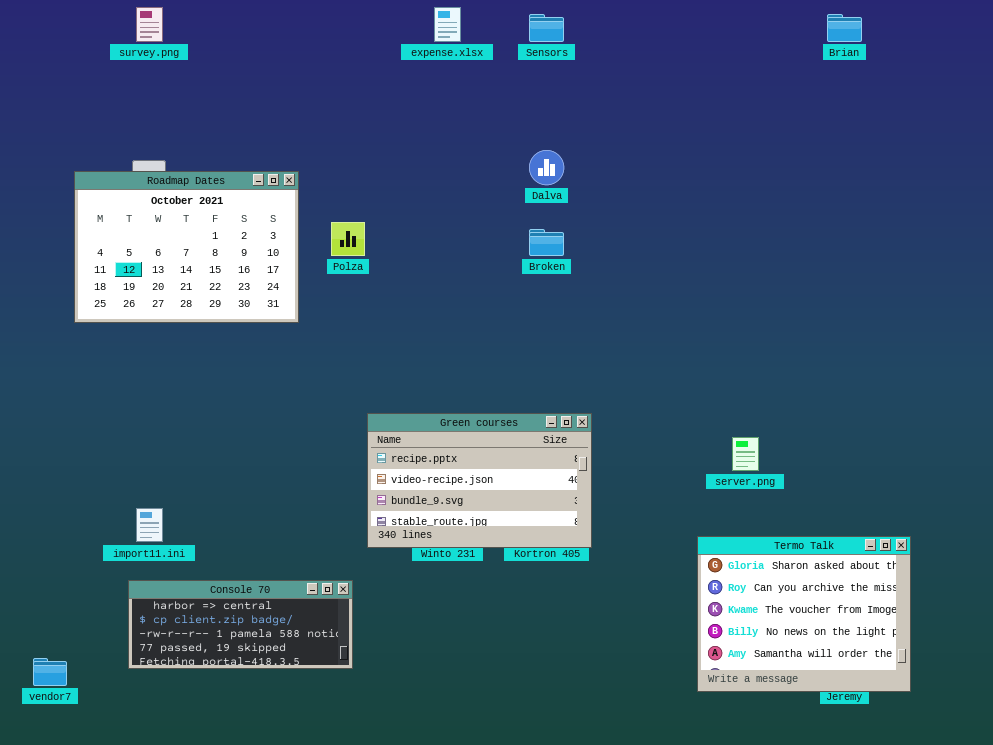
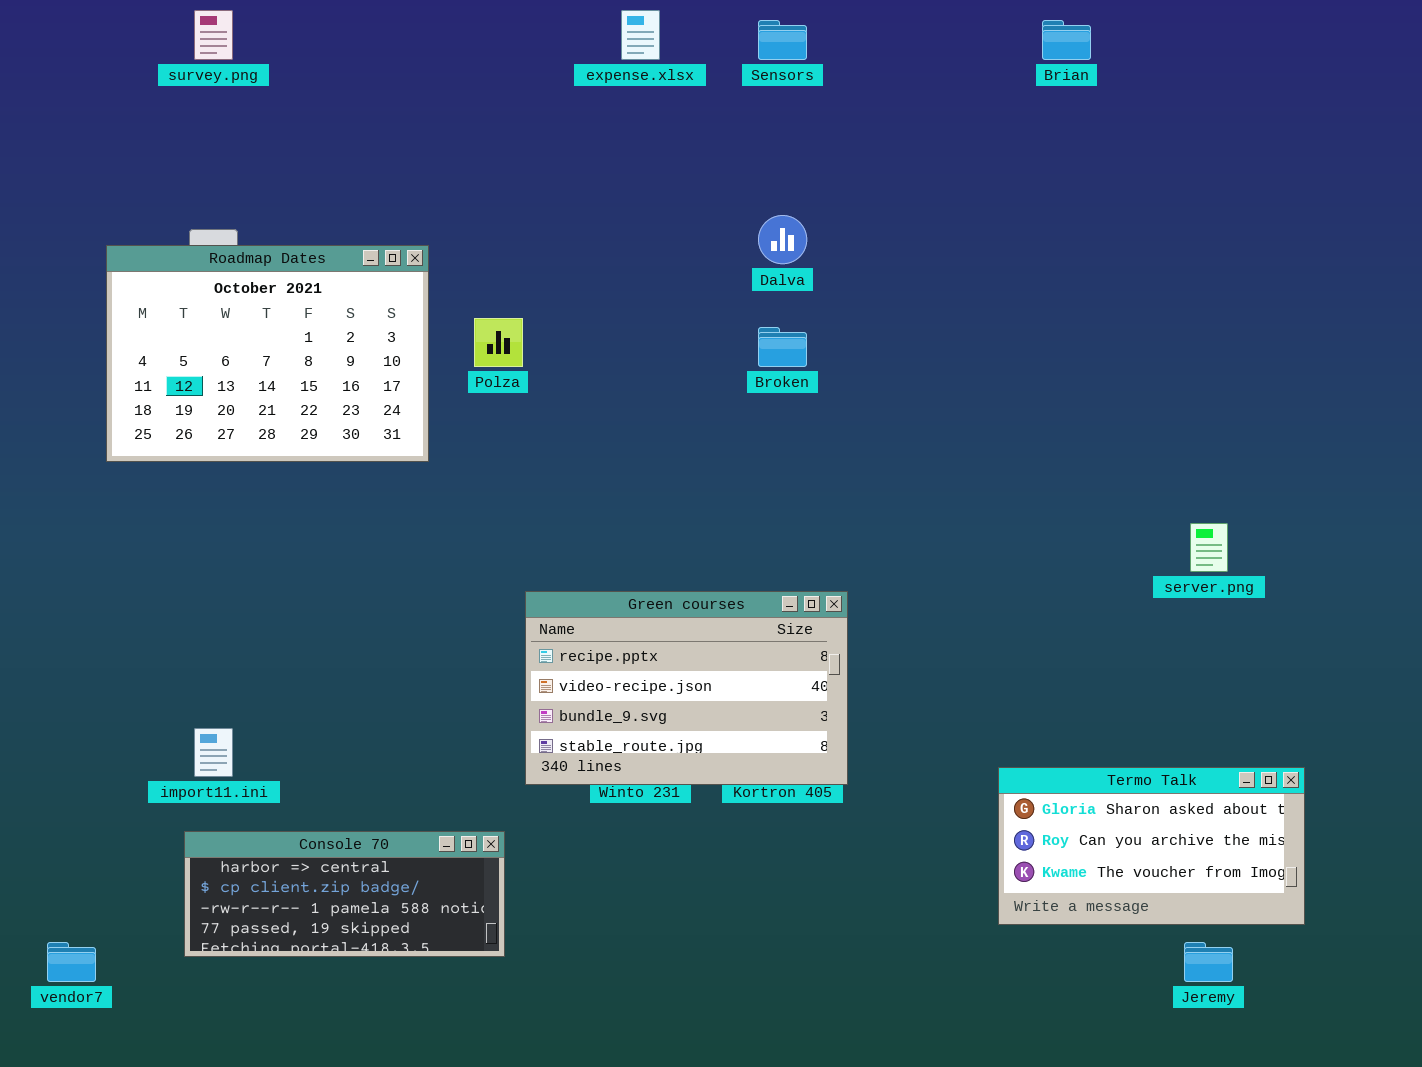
Brian: [827,14,862,42] -> [1042,20,1091,60], moved
server.png: [732,437,759,471] -> [1190,523,1228,572], moved
Termo Talk: [697,536,911,692] -> [998,767,1305,925], resized

